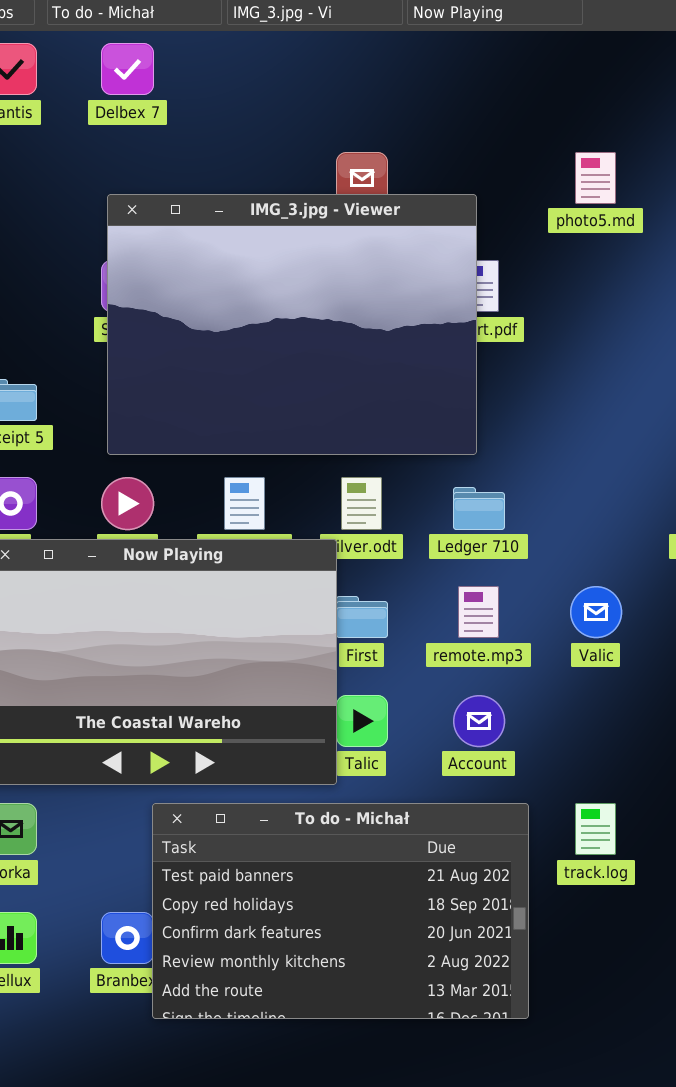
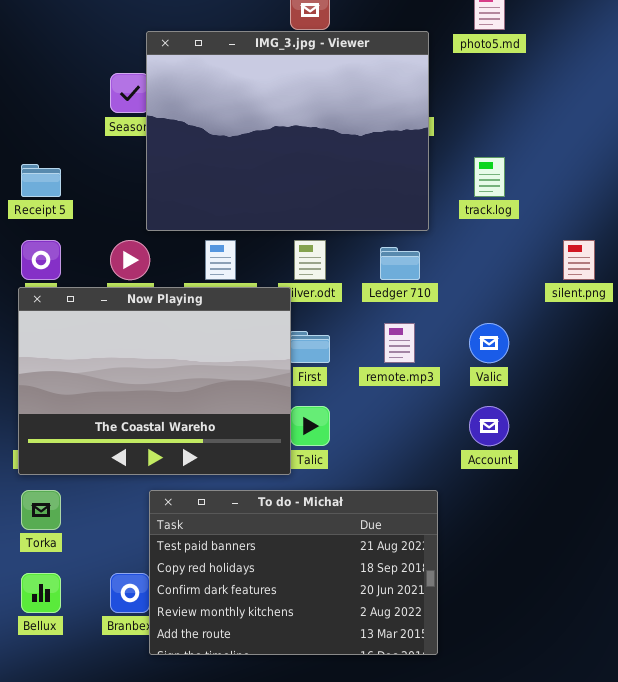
IMG_3.jpg - Viewer: [107,194,477,455] -> [146,31,429,231], moved
Account: [453,695,505,747] -> [469,406,509,446], moved
track.log: [575,803,616,855] -> [474,157,505,197], moved

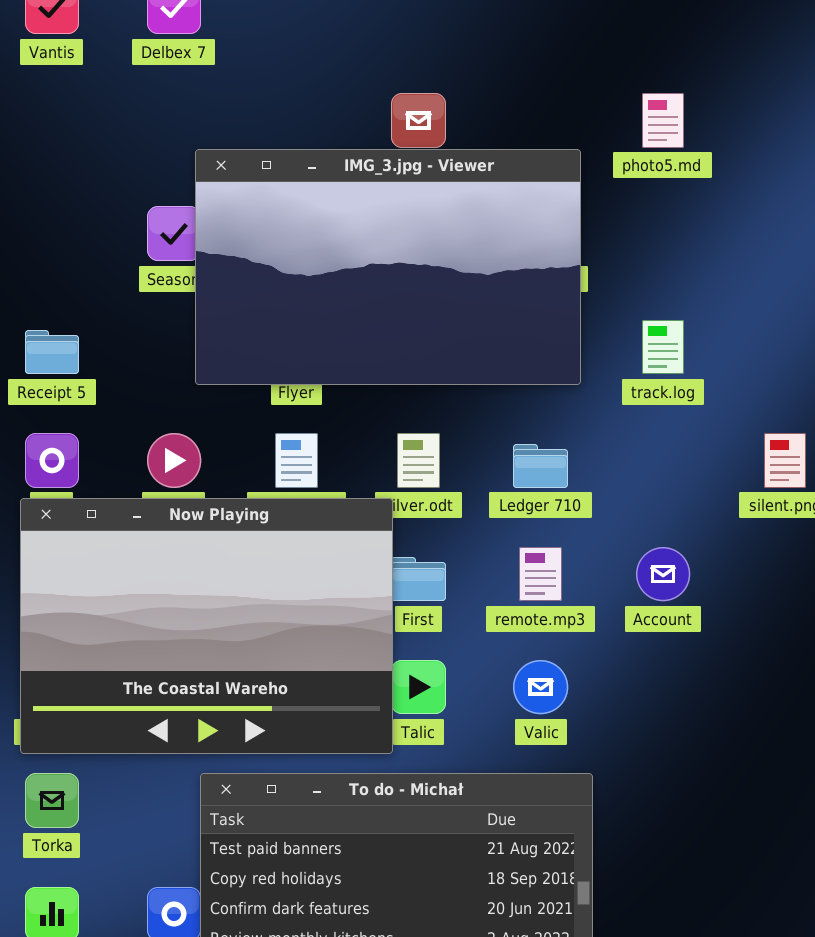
IMG_3.jpg - Viewer: [146,31,429,231] -> [195,149,581,385], resized
Valic: [469,323,509,363] -> [513,660,568,714], moved
Account: [469,406,509,446] -> [636,547,690,601], moved

